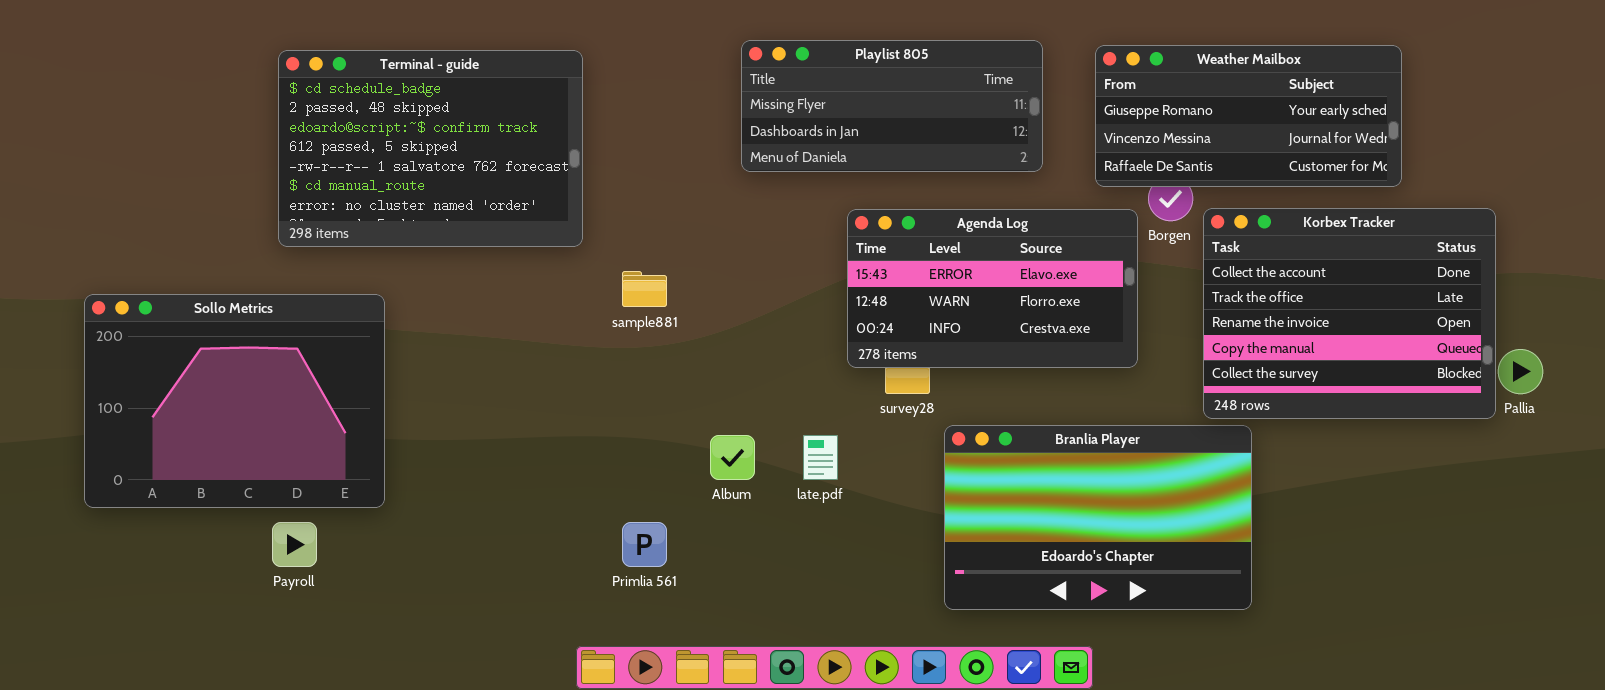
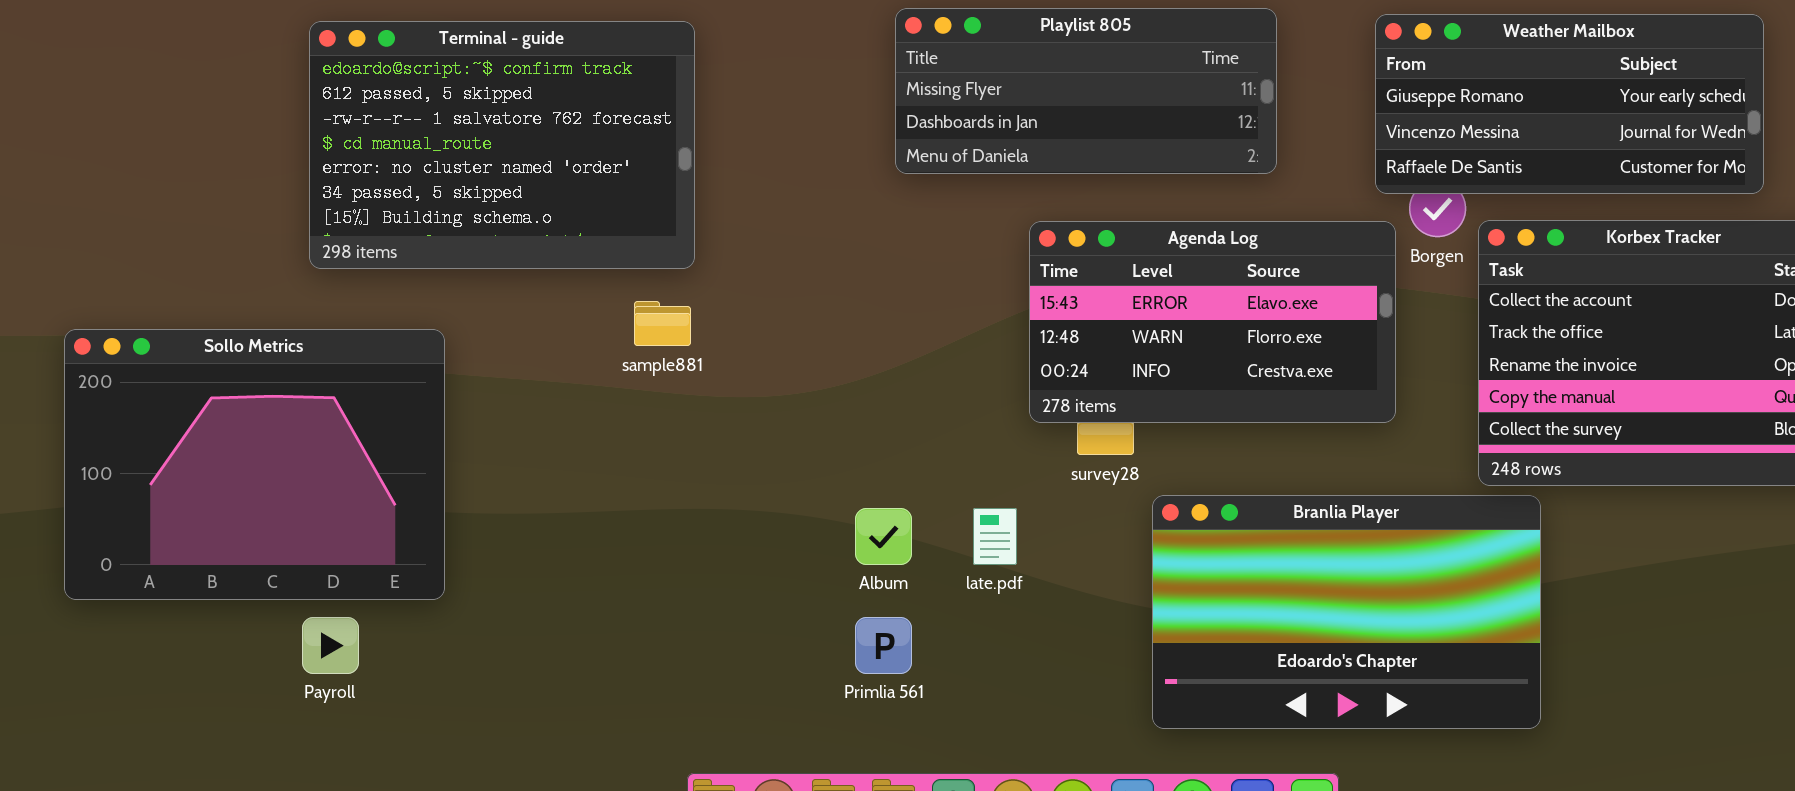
Weather Mailbox: [1095,45,1402,187] -> [1375,14,1764,194], moved
Terminal - guide: [278,50,583,247] -> [309,21,695,269], scrolled down 2 rows
sample881: [622,271,667,307] -> [634,301,691,346], moved
Primlia 561: [622,522,667,567] -> [855,617,912,674], moved

